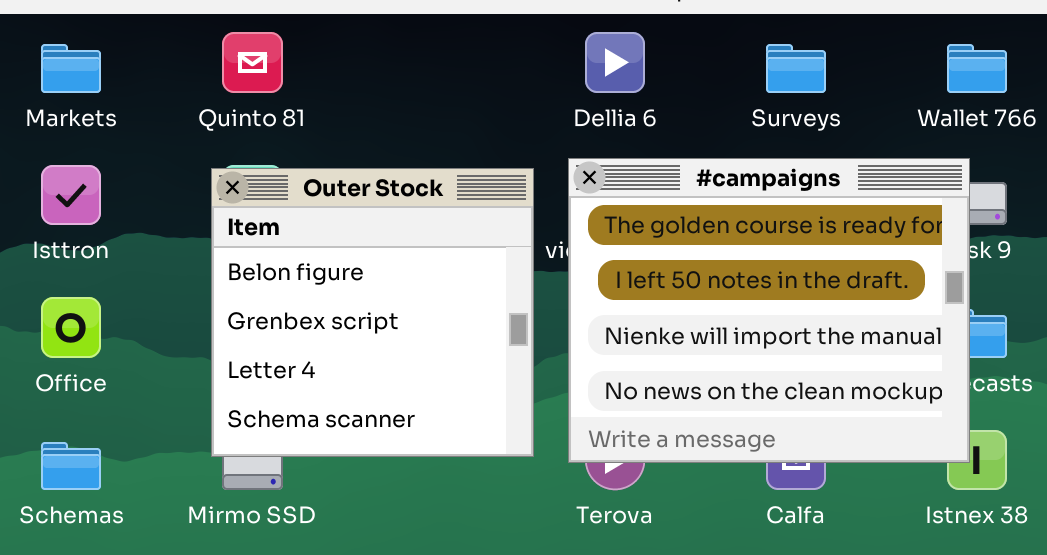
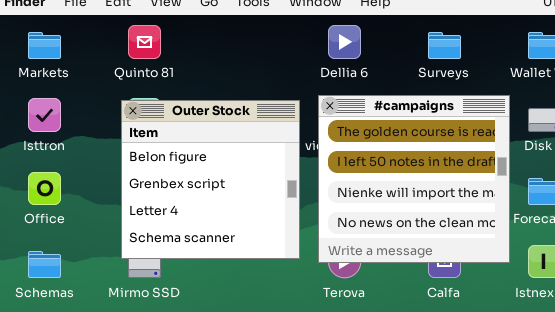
#campaigns: [568,158,970,463] -> [318,95,510,263], resized

